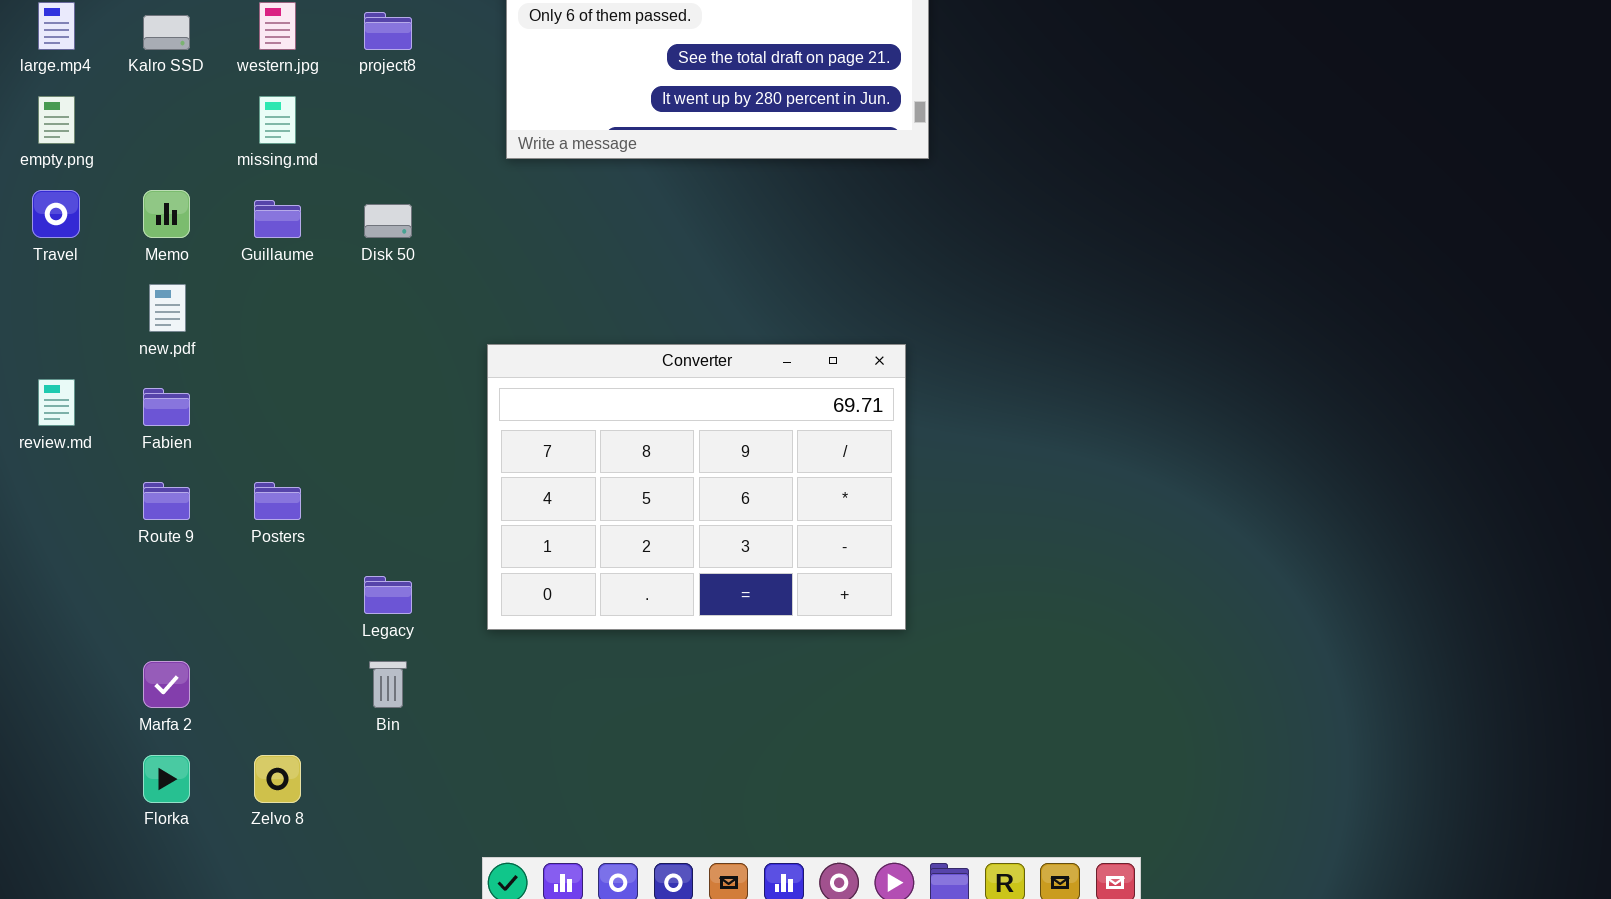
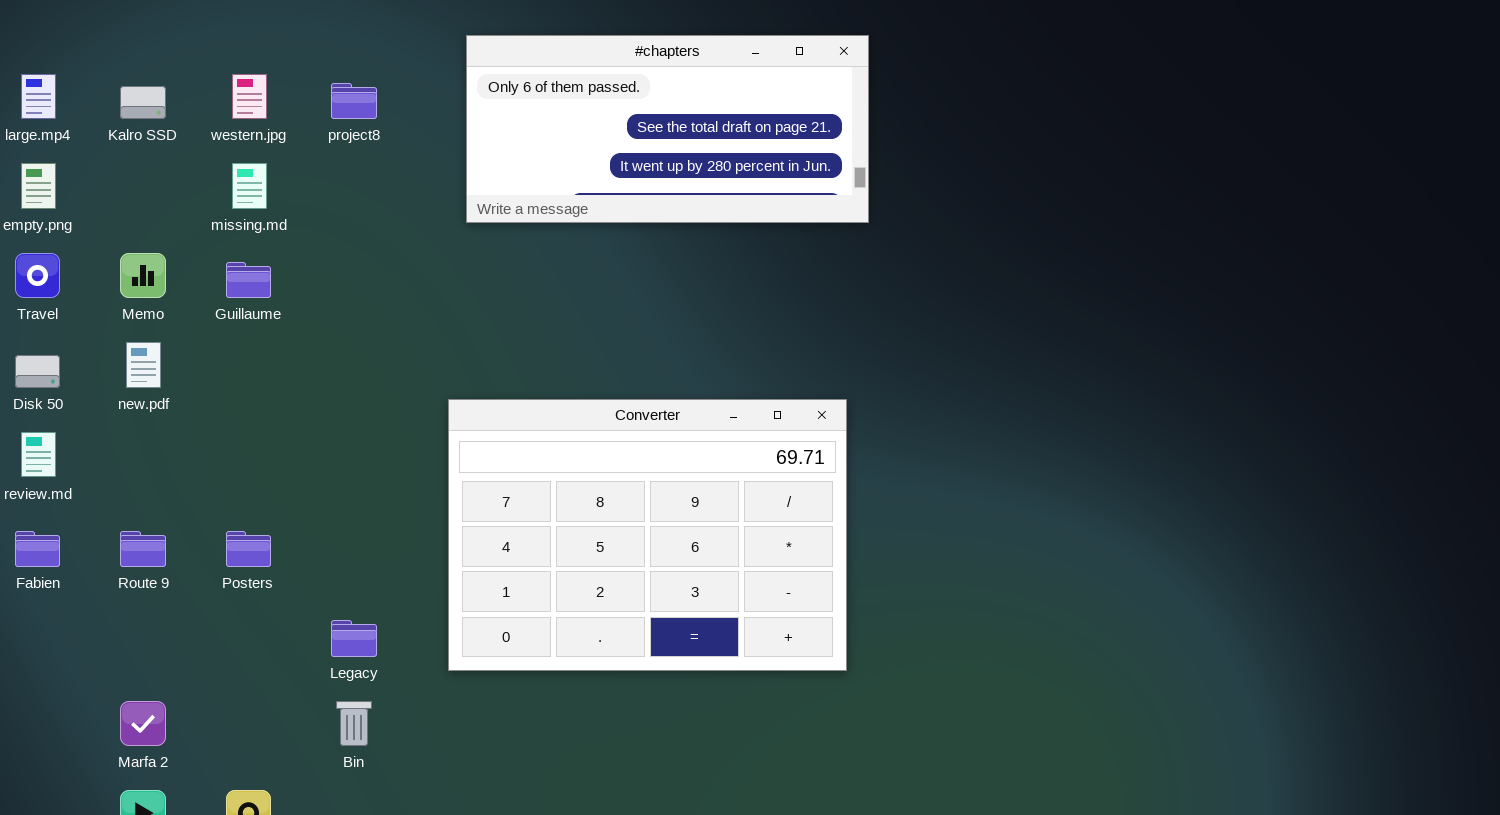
Disk 50: [364,204,412,238] -> [15,355,60,388], moved
Fabien: [143,388,190,426] -> [15,531,60,567], moved

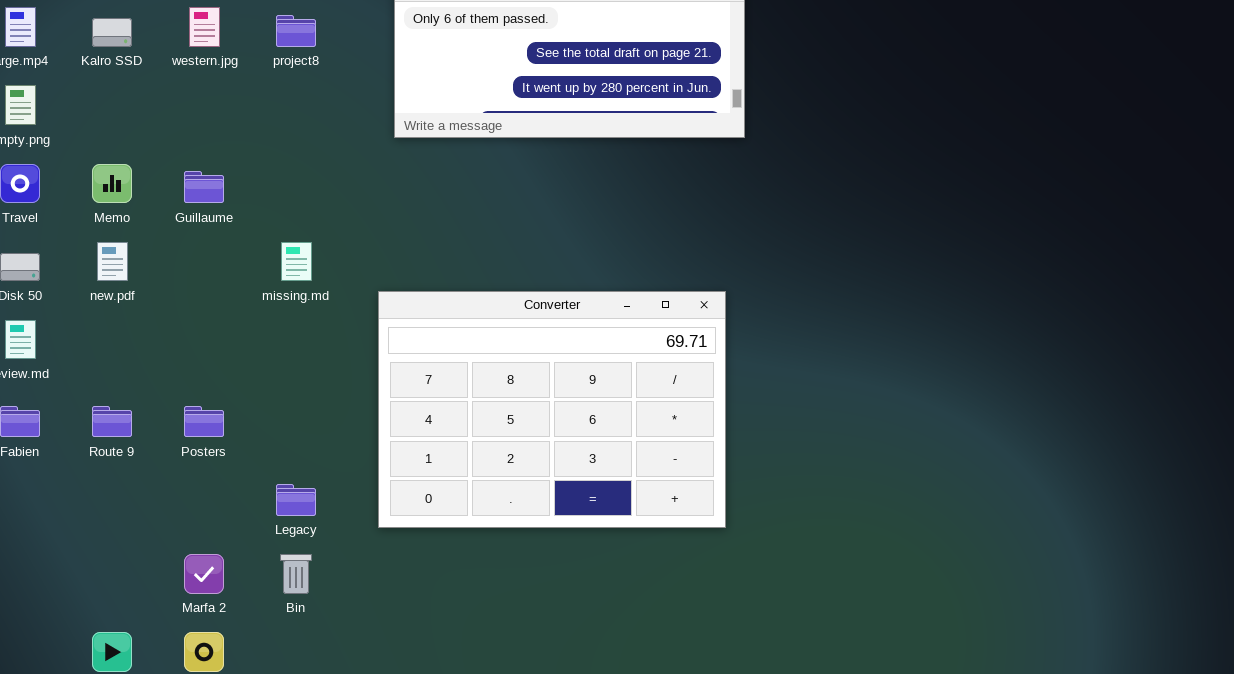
missing.md: [232,163,267,209] -> [281,242,312,281], moved
Marfa 2: [120,701,166,746] -> [184,554,224,594], moved

